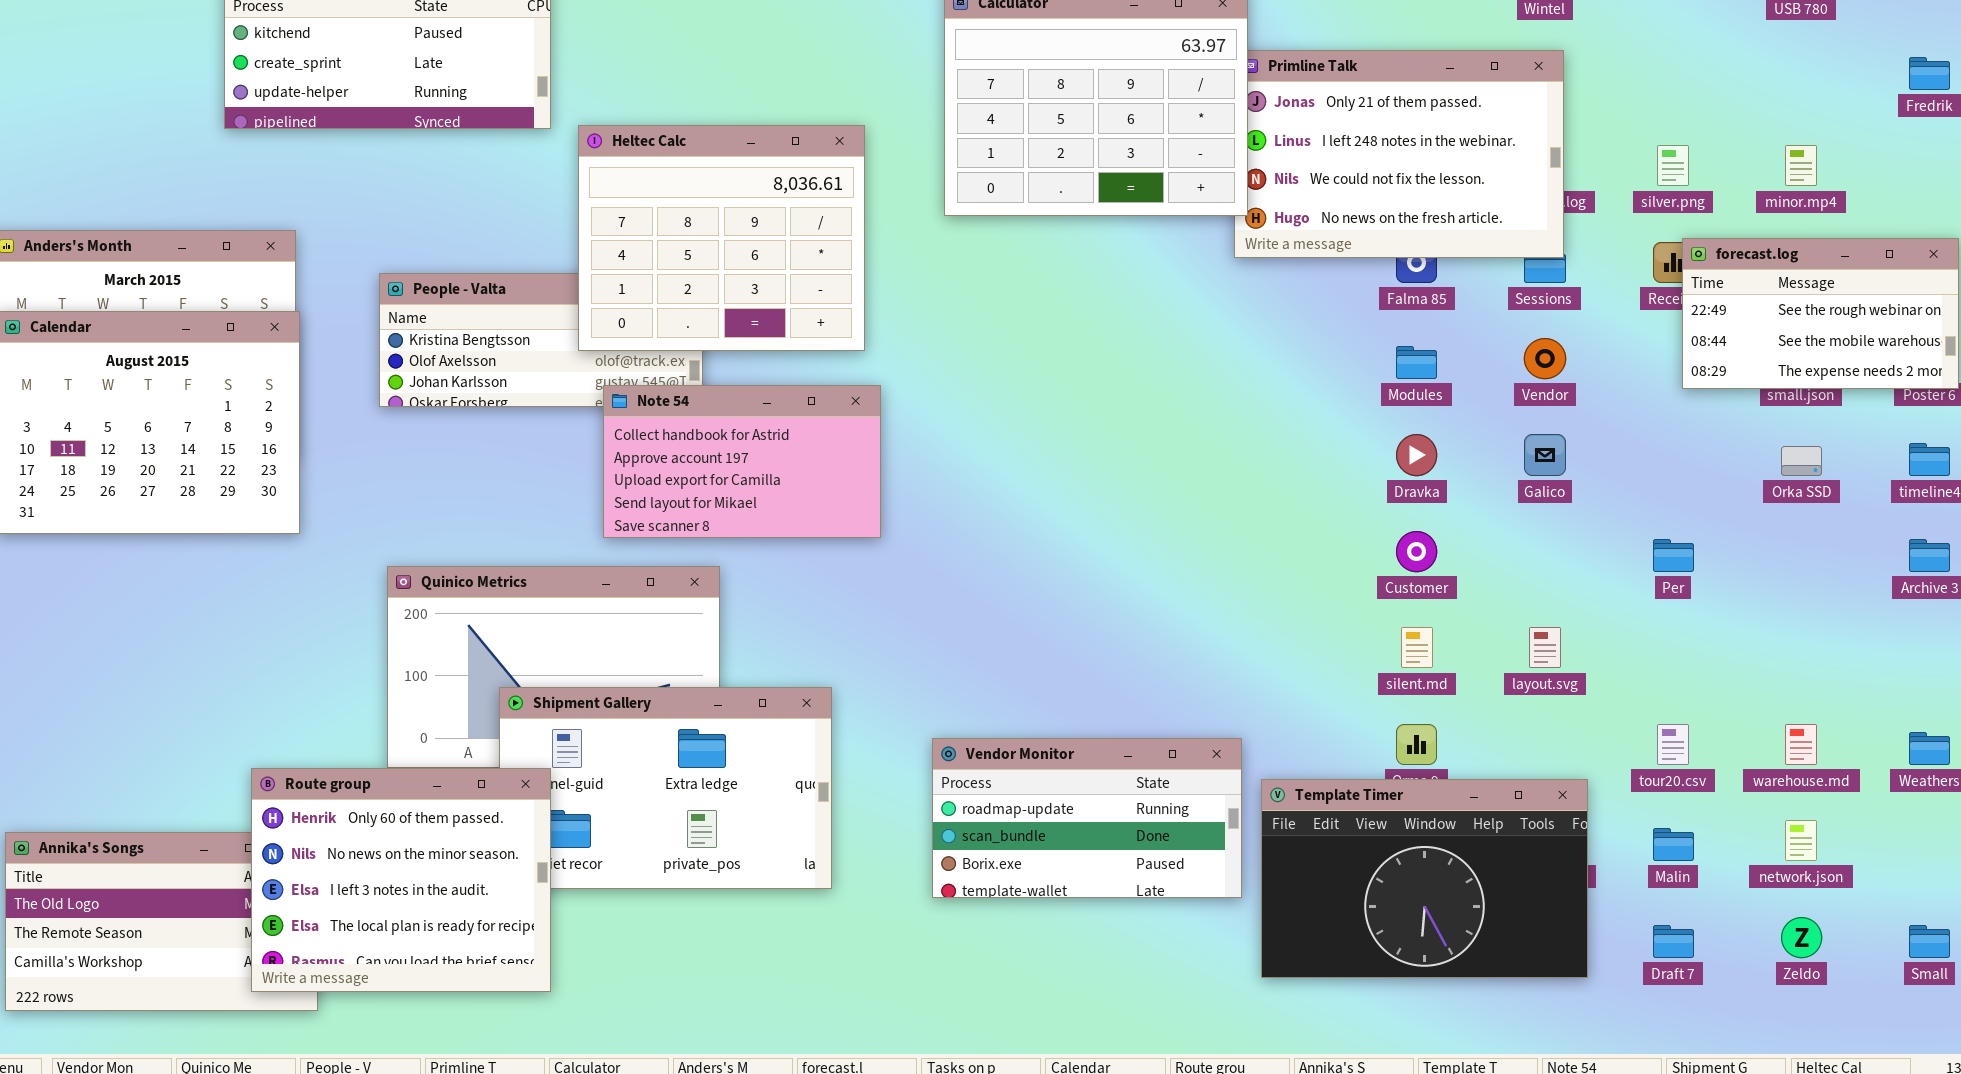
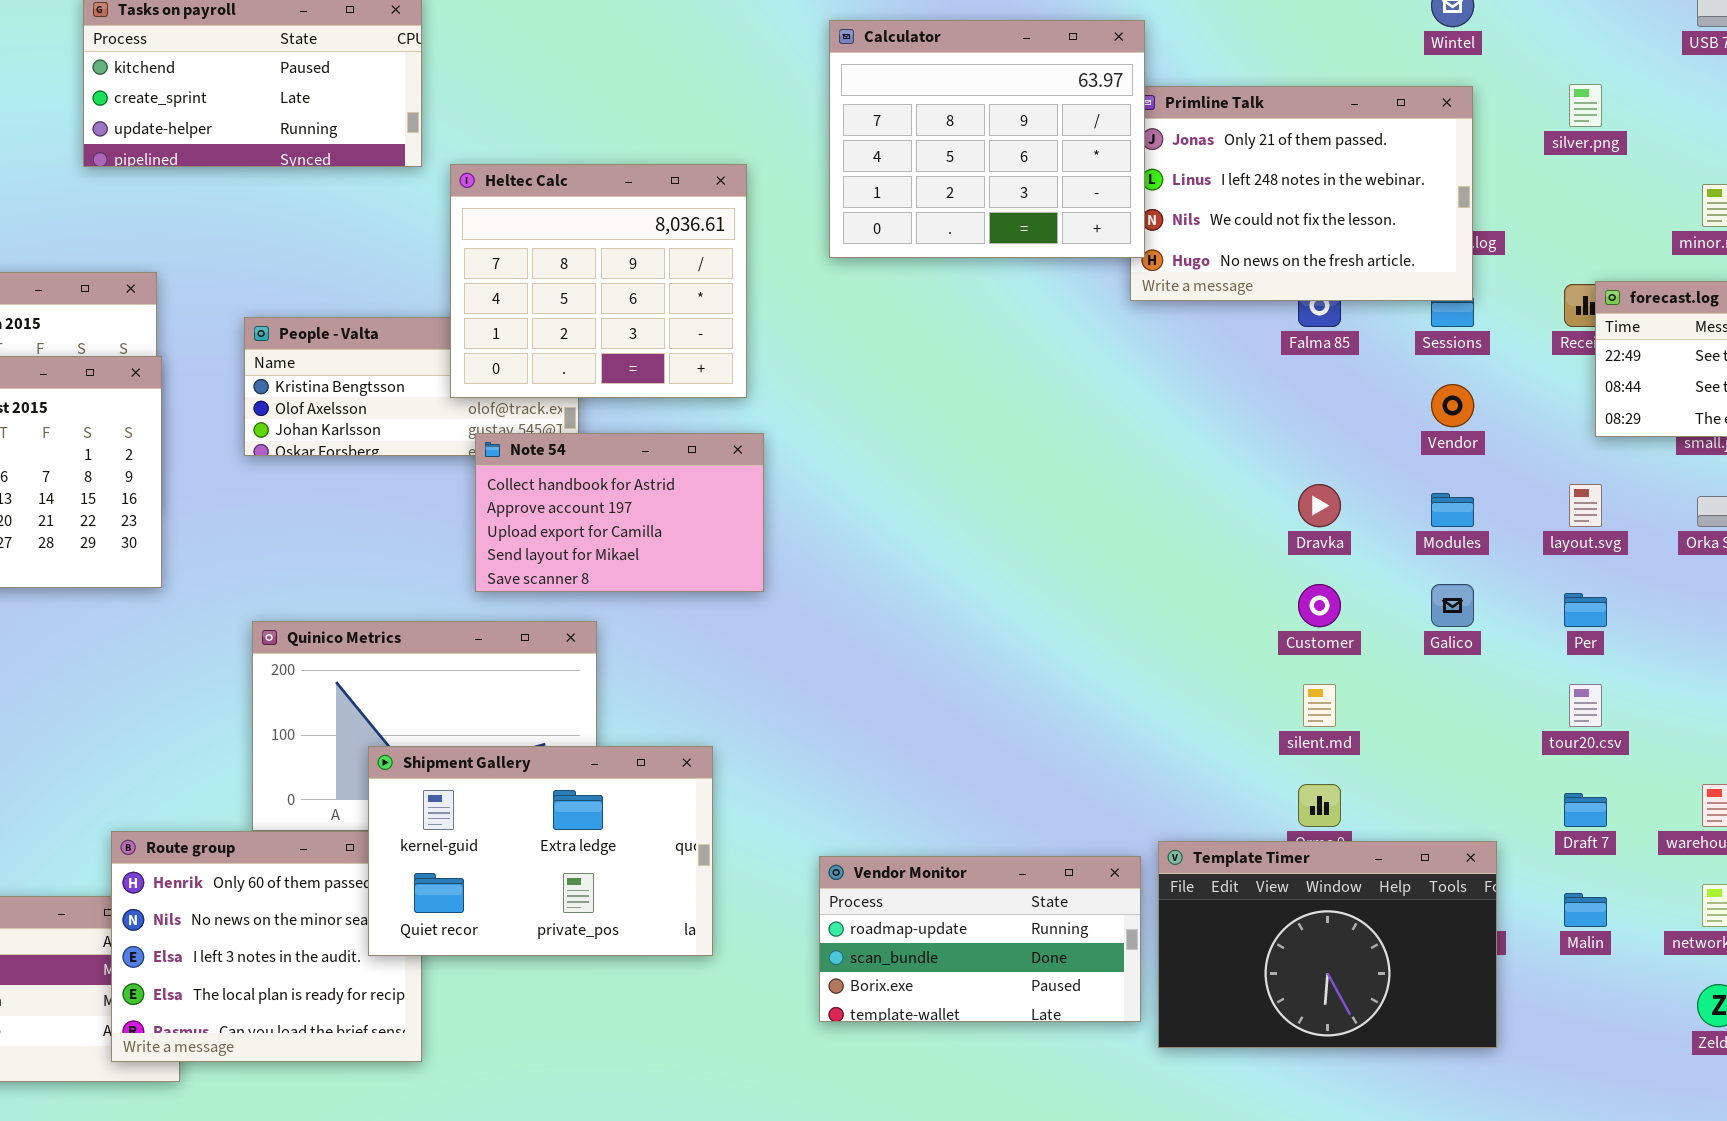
silver.png: [1657,145,1689,186] -> [1569,84,1602,127], moved
Modules: [1396,346,1437,379] -> [1431,493,1474,527], moved
Galico: [1524,434,1566,476] -> [1431,584,1474,627], moved
layout.svg: [1529,627,1561,668] -> [1569,484,1602,527], moved
Shipment Gallery: [499,687,832,889] -> [368,746,713,956], raised
tour20.csv: [1657,724,1689,765] -> [1569,684,1602,727], moved
Vendor Monitor: [932,738,1242,898] -> [819,856,1141,1022], moved
Draft 7: [1653,925,1694,958] -> [1564,793,1607,827], moved

